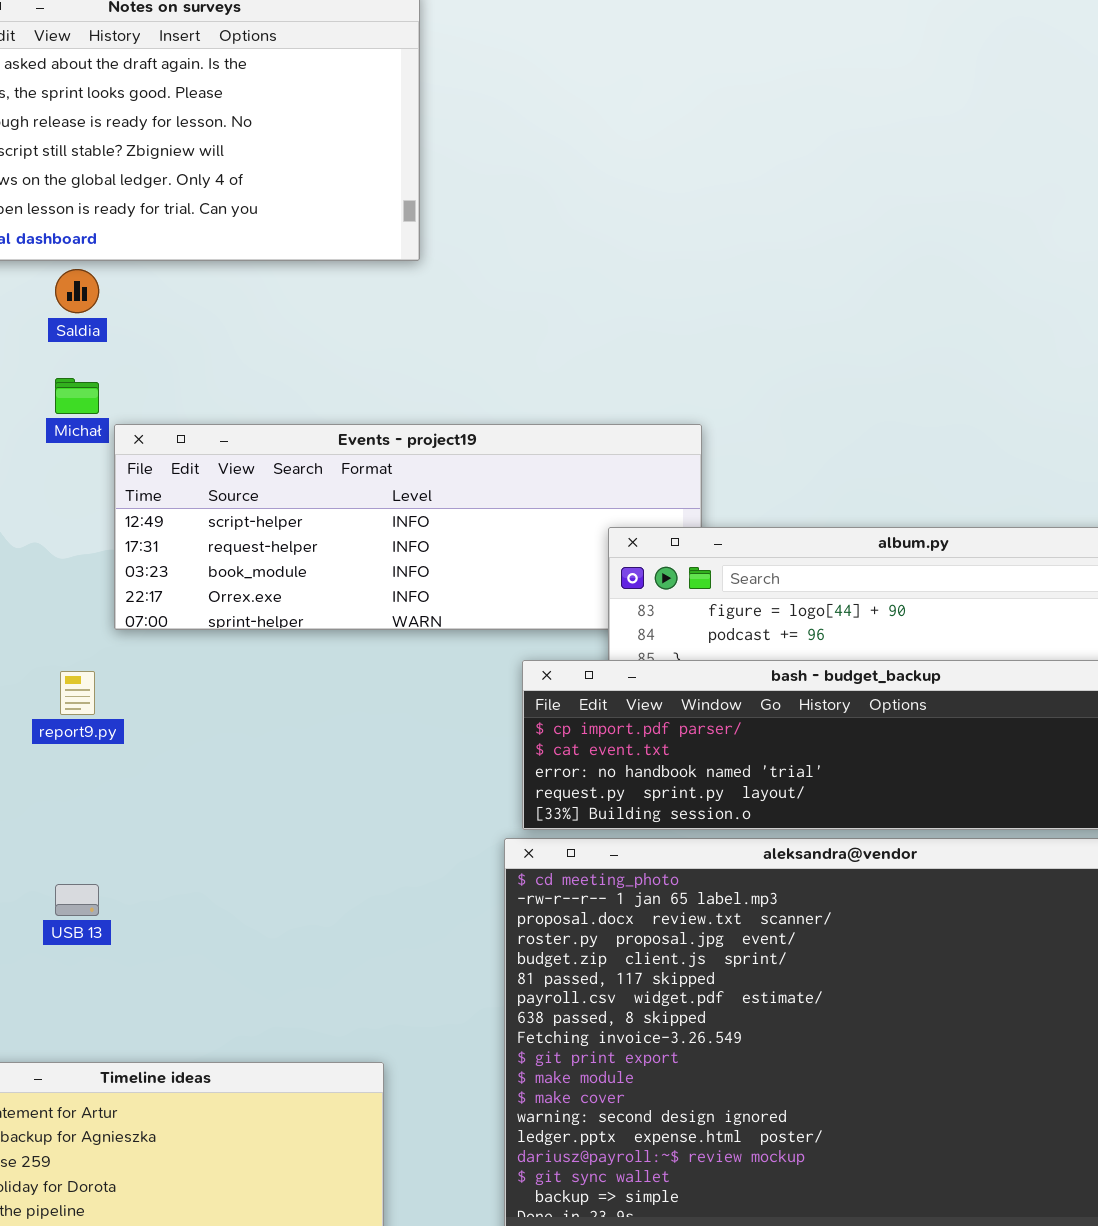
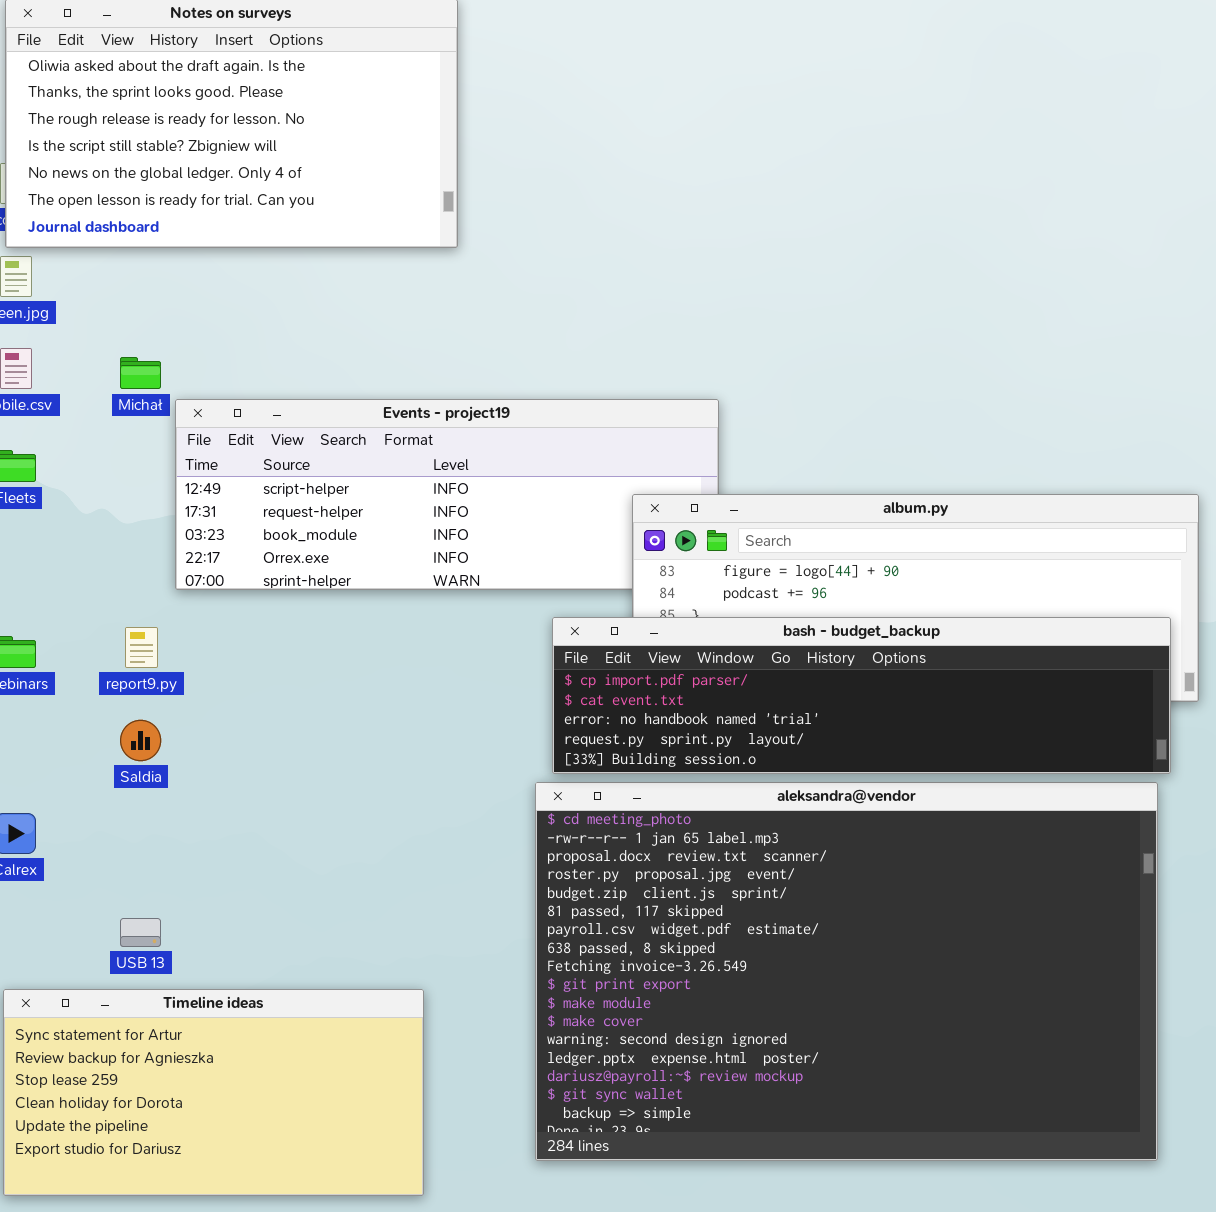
Saldia: [55,269,99,313] -> [120,720,161,761], moved
USB 13: [55,884,99,916] -> [120,918,161,947], moved

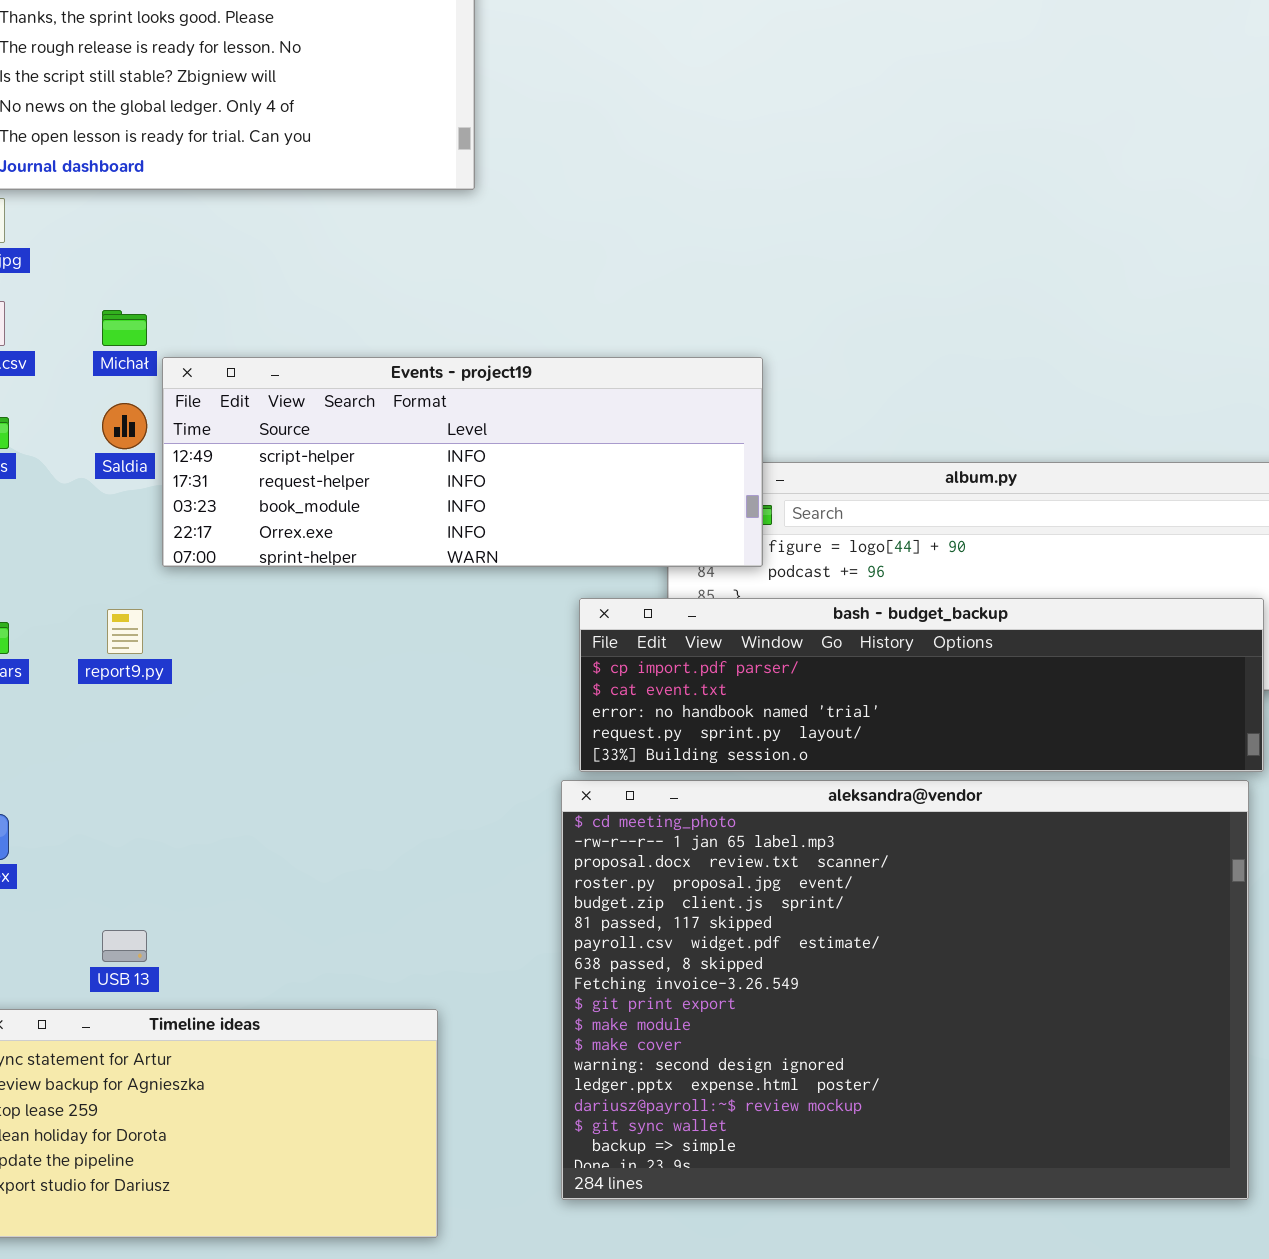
Events - project19: [175,399,719,590] -> [162,357,763,567], raised
Saldia: [120,720,161,761] -> [102,403,147,449], moved

